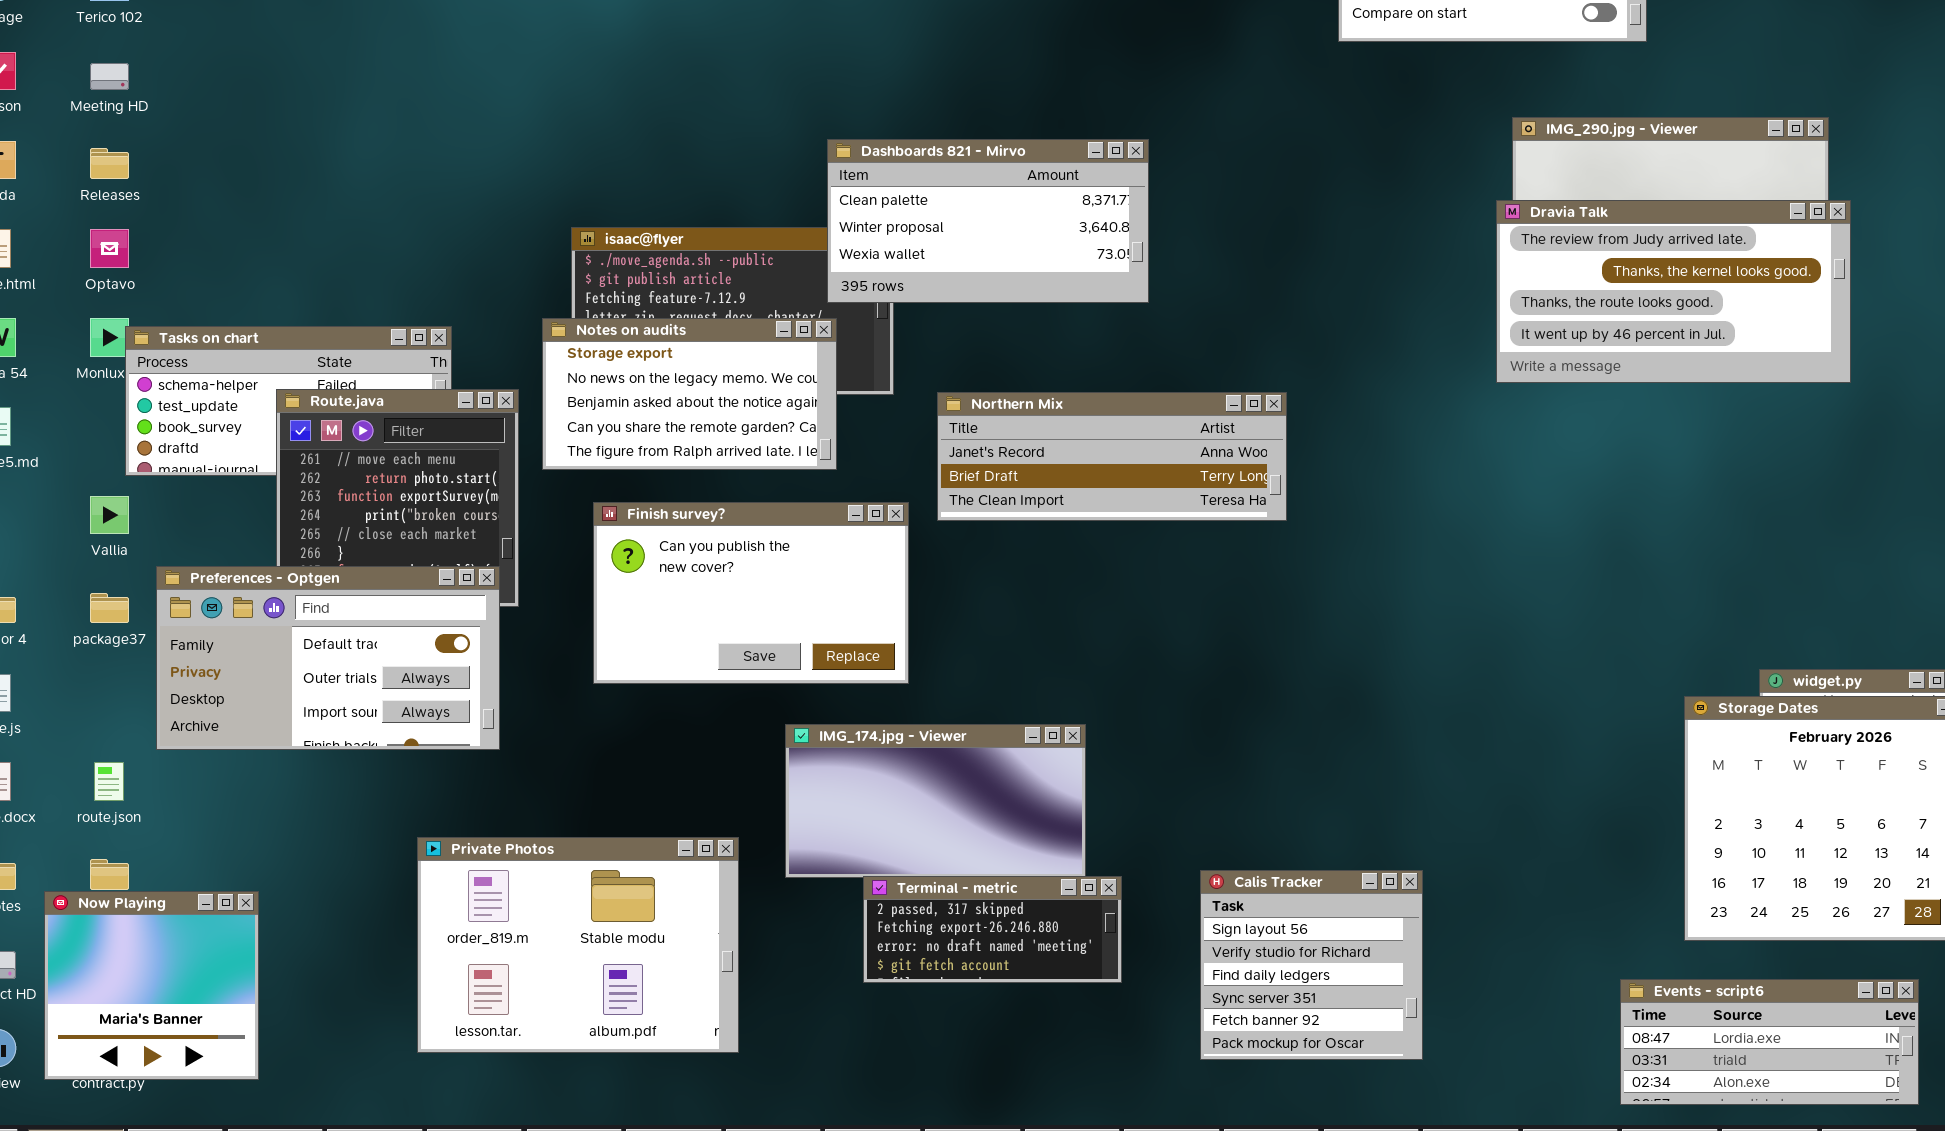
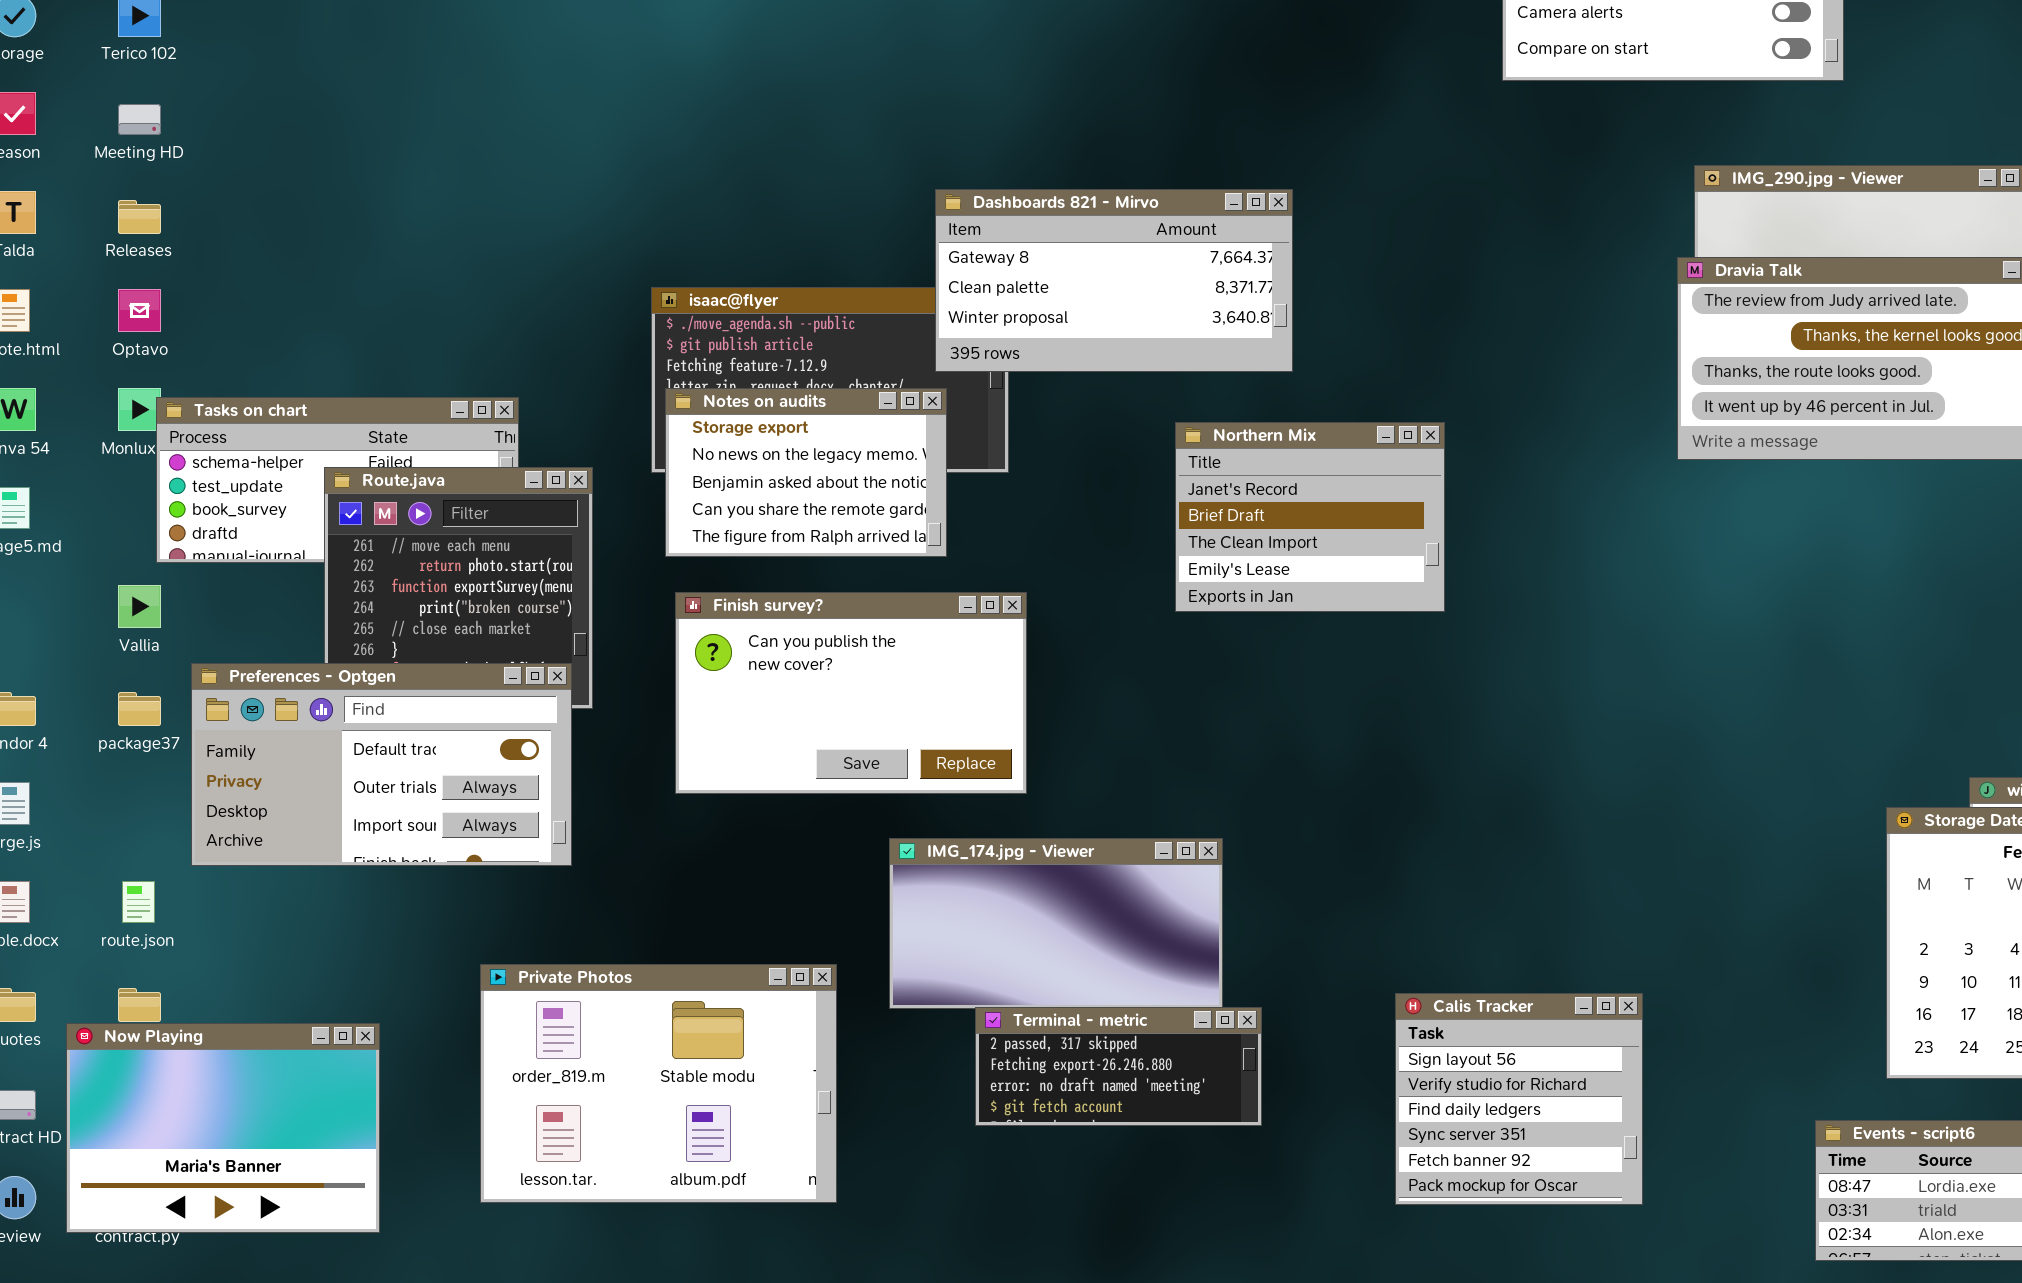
Dashboards 821 - Mirvo: [827,139,1149,303] -> [935,189,1293,372], scrolled up 1 row
Notes on audits: [542,318,837,470] -> [665,388,947,557], resized
Northern Mix: [937,392,1287,521] -> [1175,422,1445,612], resized
Calis Tracker: [1200,870,1423,1060] -> [1395,993,1643,1205], moved
Now Playing: [44,891,259,1080] -> [66,1023,380,1233], resized

